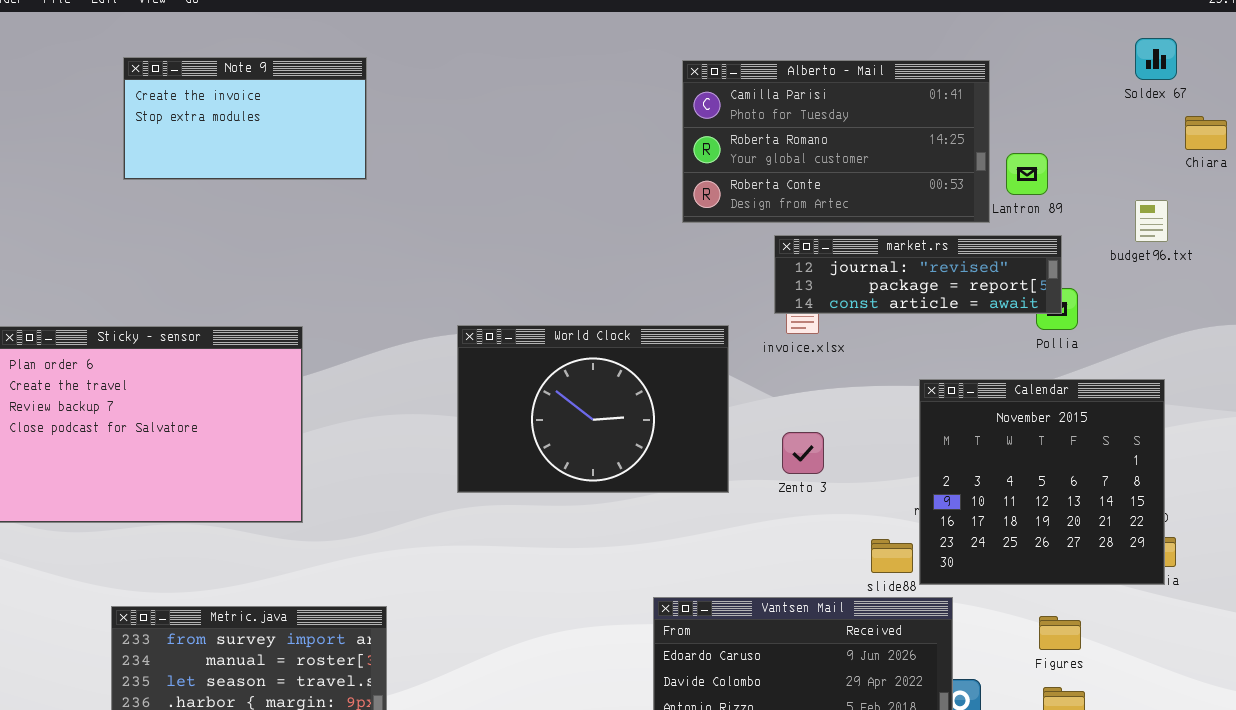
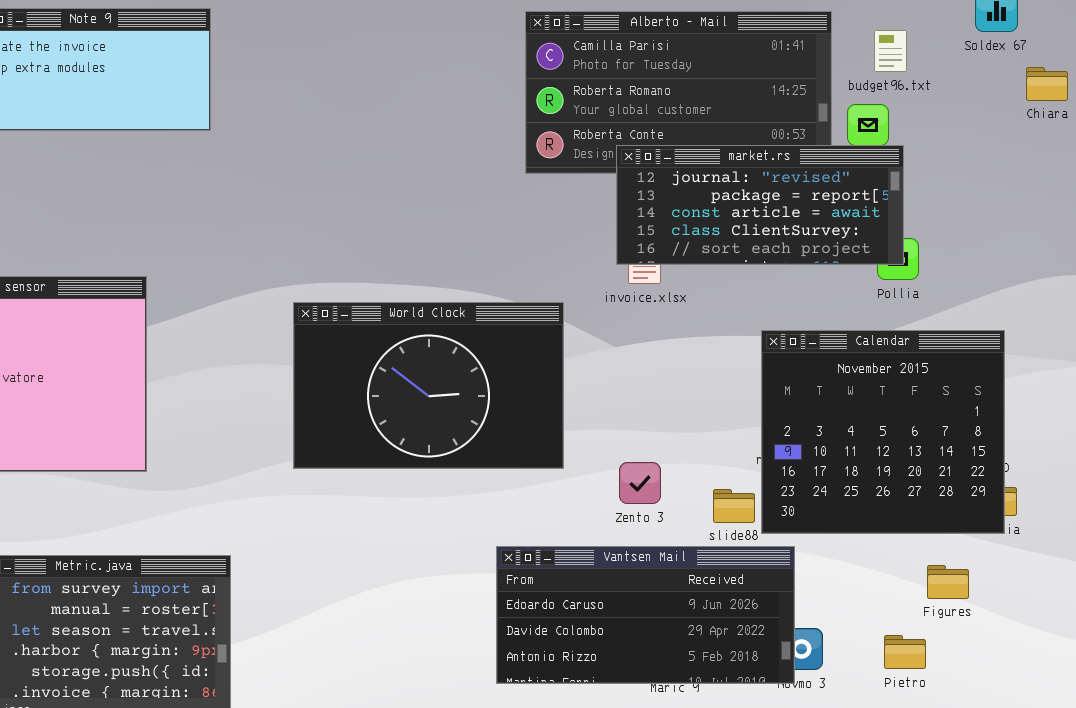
budget96.txt: [1135,200,1168,242] -> [874,30,907,72], moved
market.rs: [774,235,1062,314] -> [616,145,904,265], resized
World Clock: [457,325,729,493] -> [293,302,564,469], moved
Zento 3: [782,432,824,474] -> [619,462,661,504], moved
Figures: [1039,616,1081,650] -> [927,565,969,599], moved

